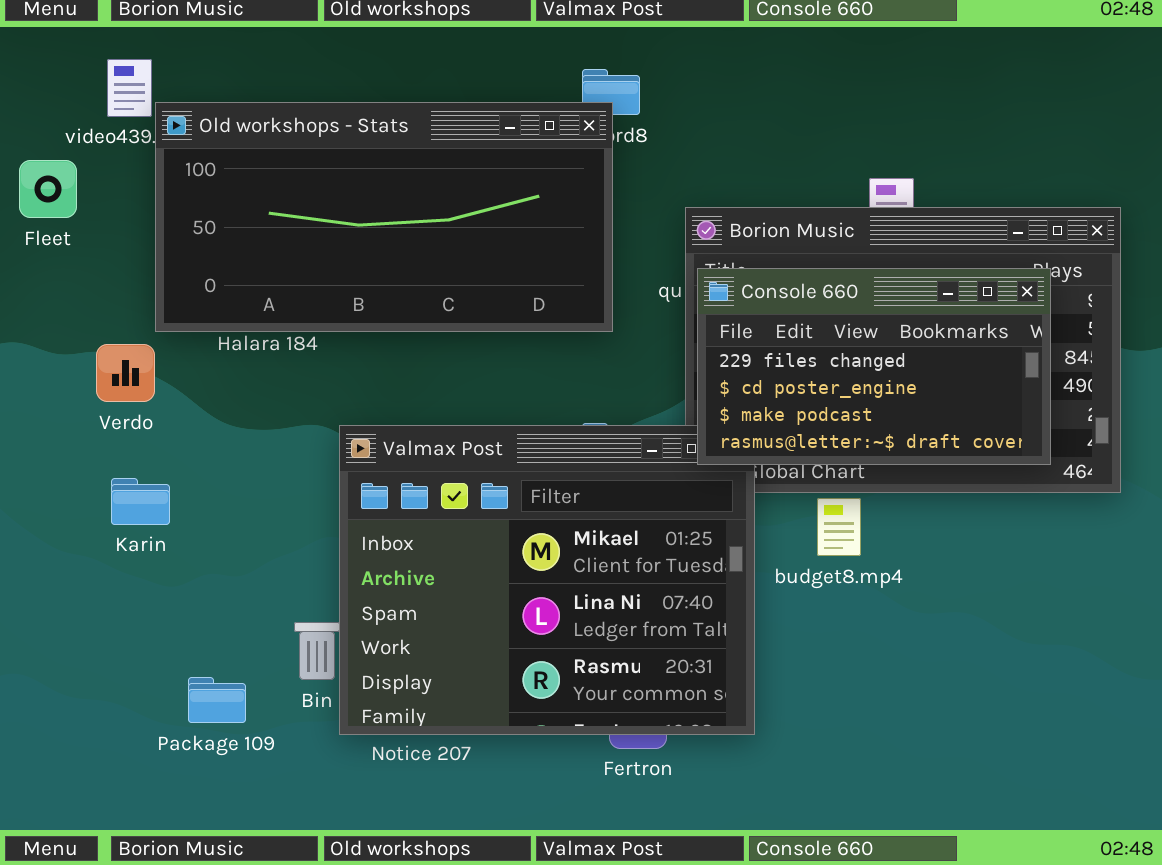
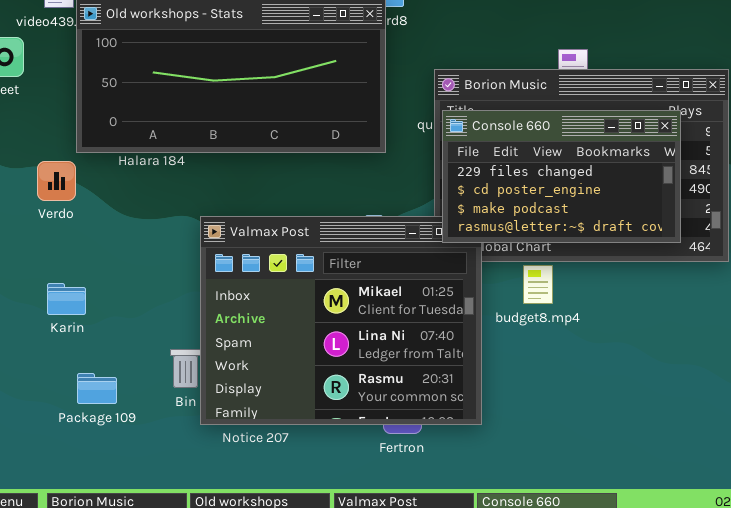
Karin: [111,478,170,525] -> [47,283,86,315], moved
Package 109: [188,677,246,723] -> [77,373,117,404], moved

